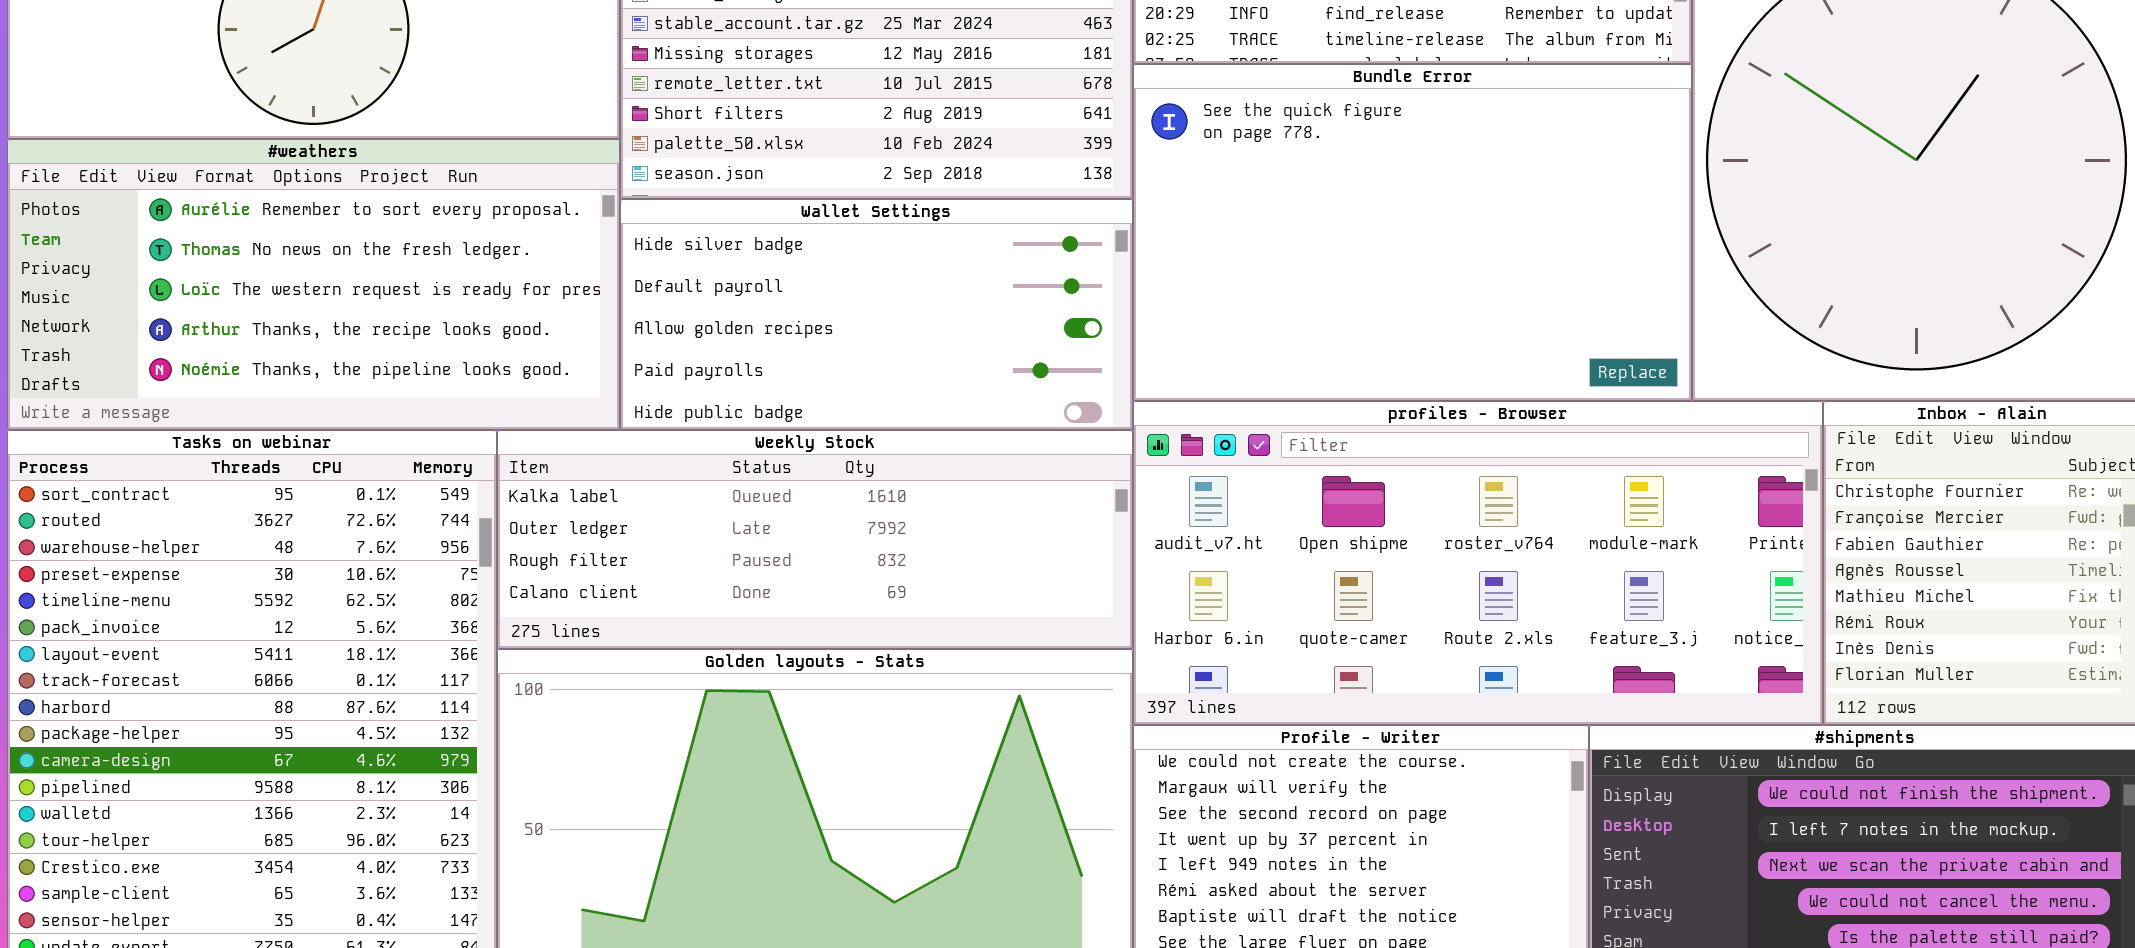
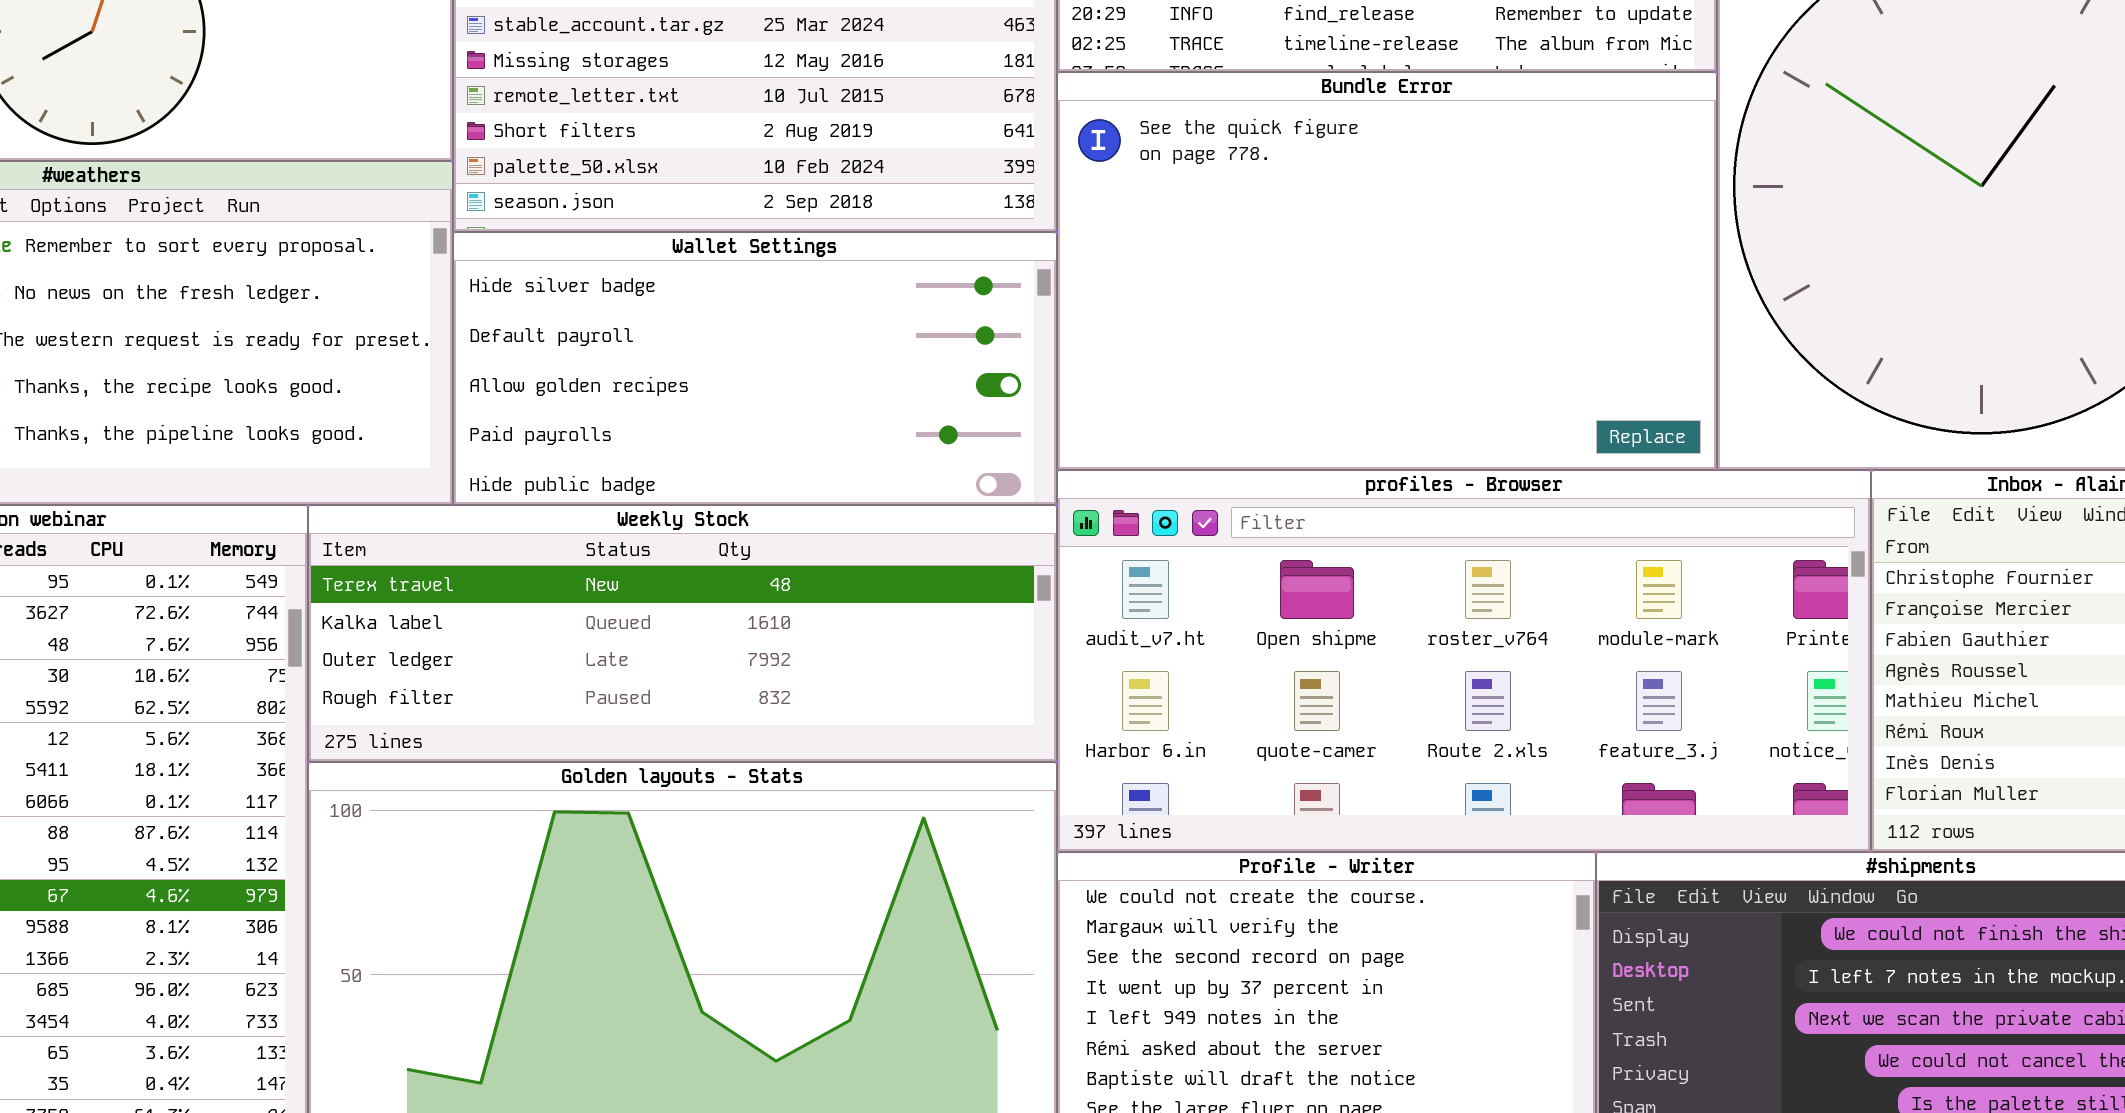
Weekly Stock: [497,430,1133,649] -> [308,505,1057,762], scrolled up 1 row

